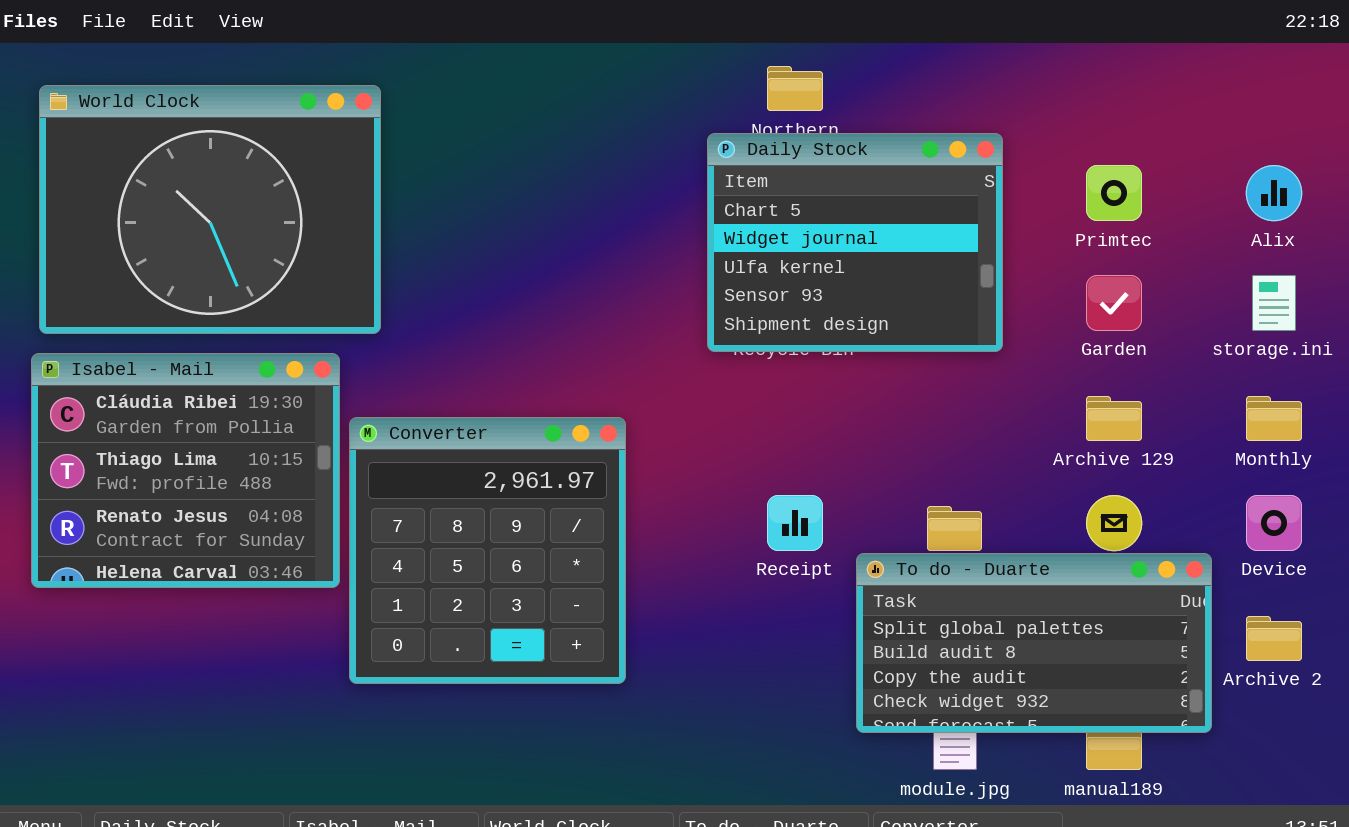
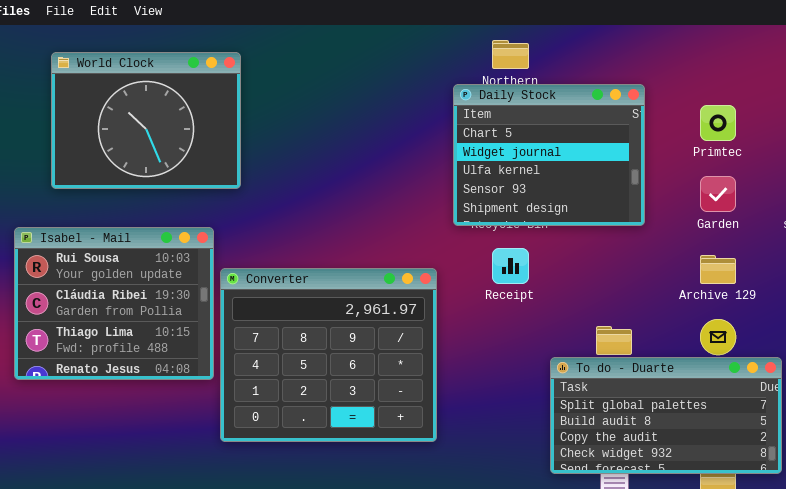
World Clock: [39,85,381,334] -> [51,52,241,189], resized
Isabel - Mail: [31,353,340,588] -> [14,227,214,380], scrolled up 1 row
Converter: [349,417,626,684] -> [220,268,437,442], resized
Receipt: [767,495,823,551] -> [492,248,529,284], moved

